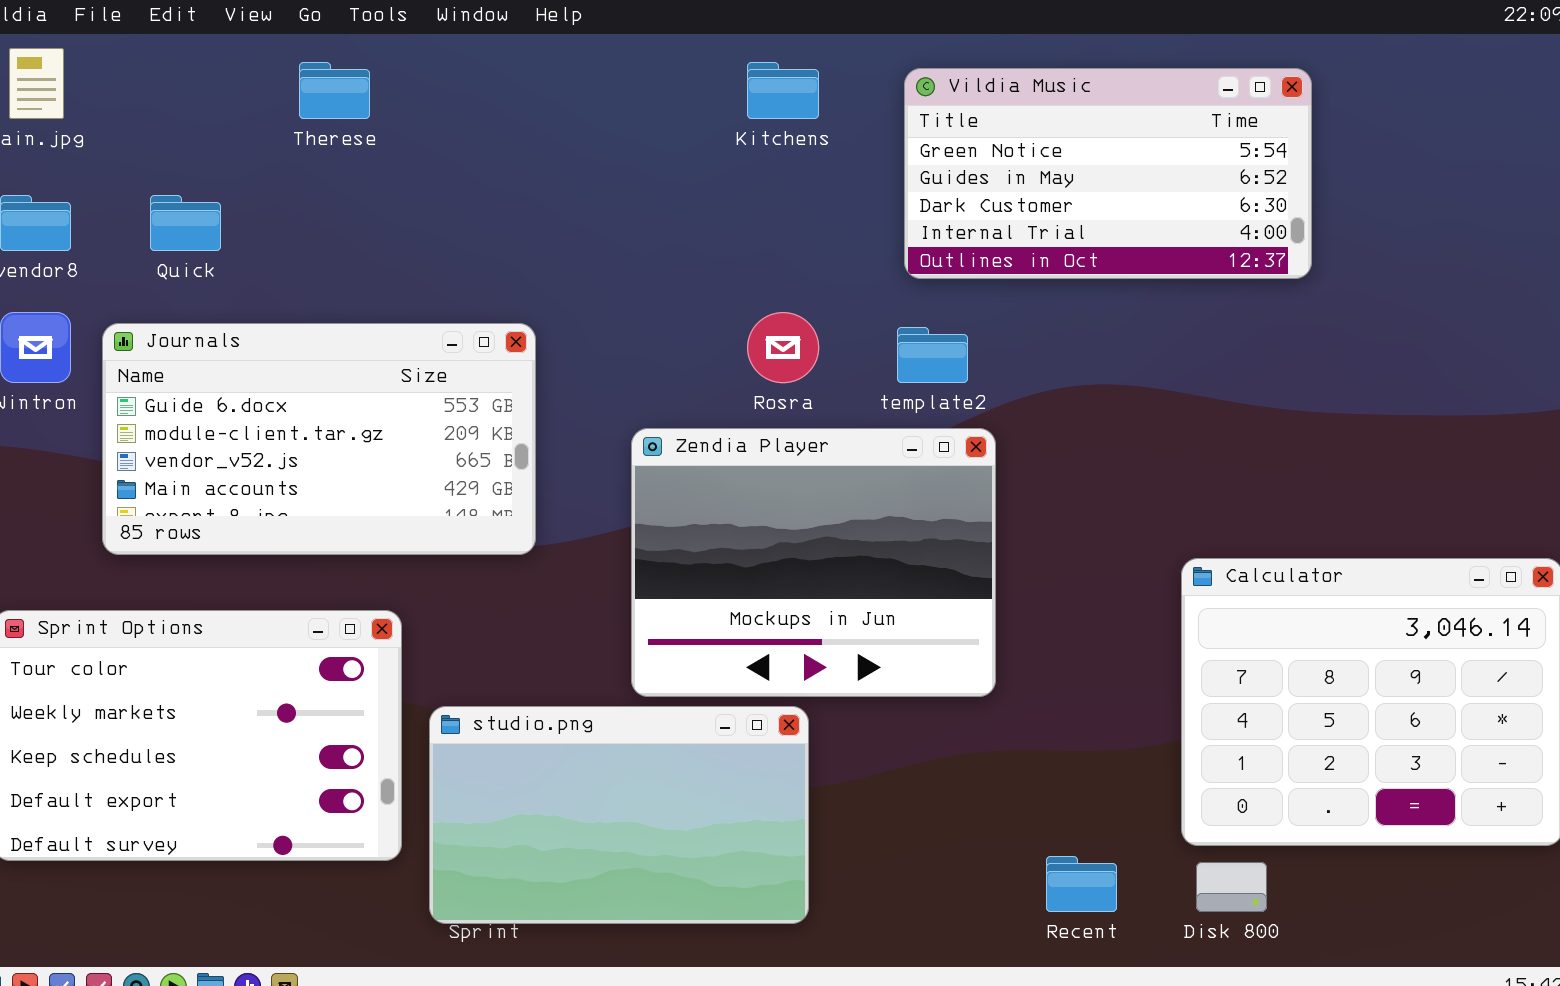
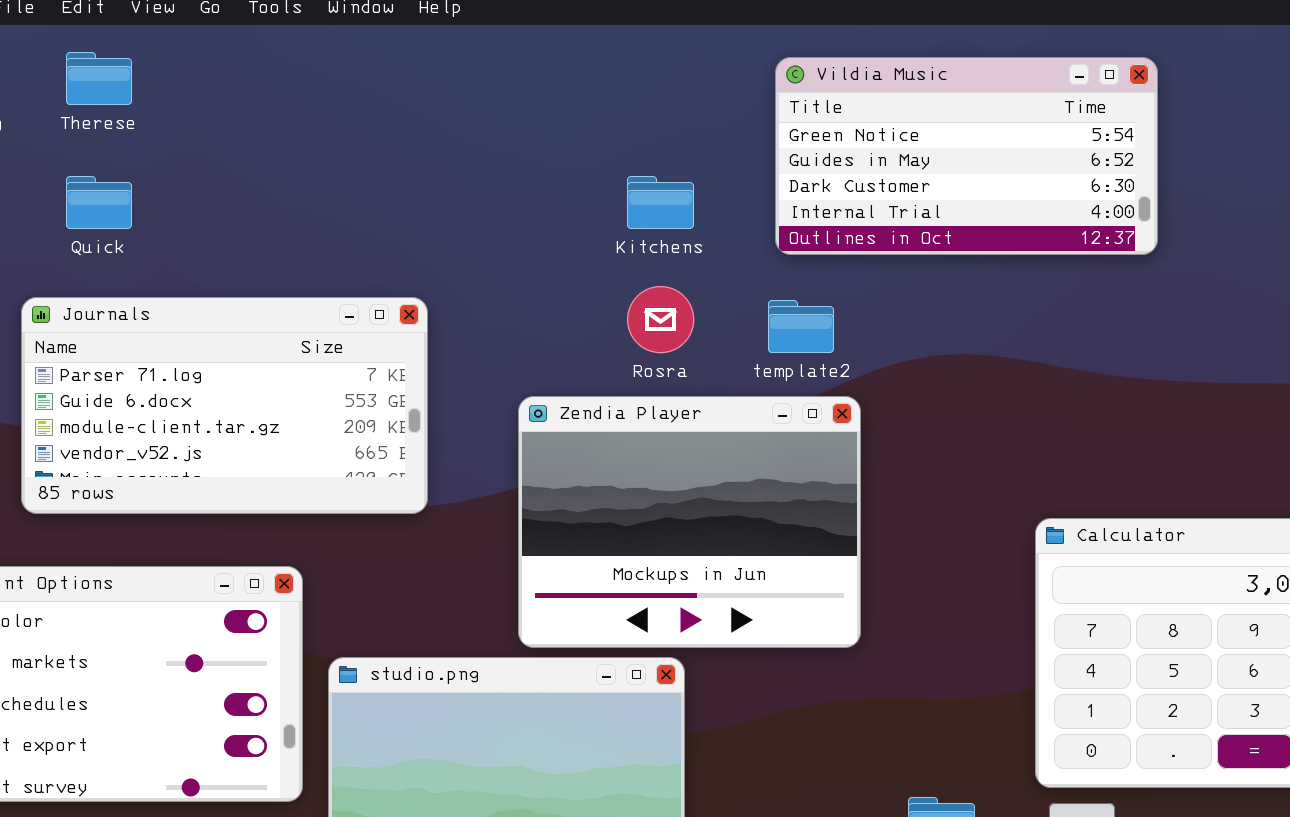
Therese: [299,62,370,119] -> [66,52,132,105], moved
Kitchens: [747,62,819,119] -> [627,176,694,229], moved
Journals: [102,323,536,555] -> [21,297,428,514], scrolled up 1 row

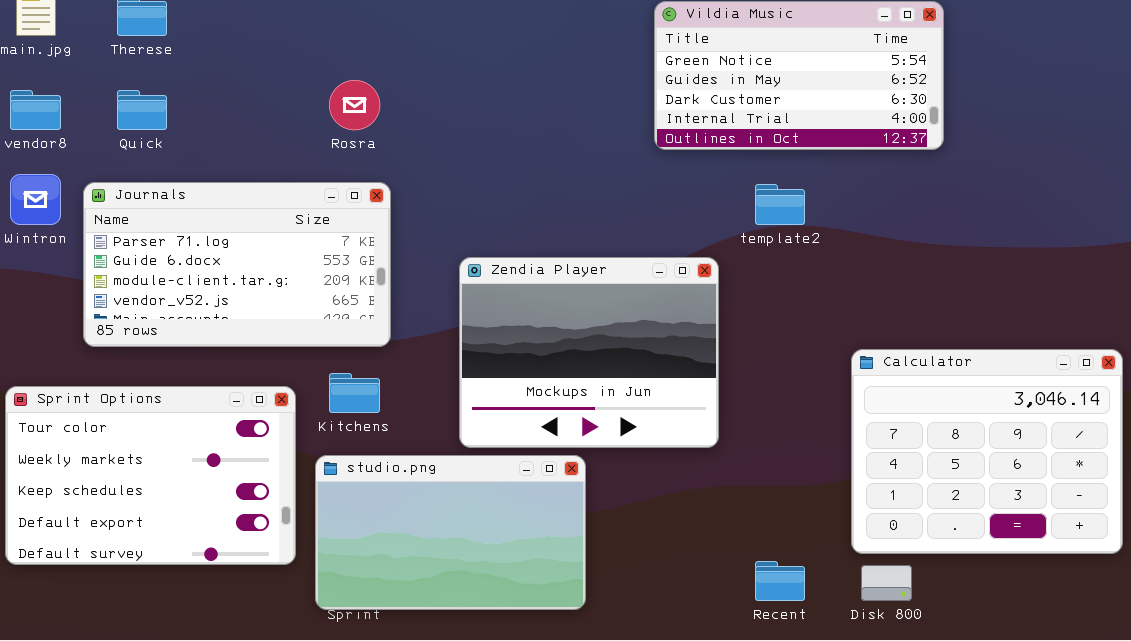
Kitchens: [627,176,694,229] -> [329,373,380,413], moved
Rosra: [627,286,694,353] -> [329,80,380,130], moved
template2: [768,300,834,353] -> [755,184,805,225], moved

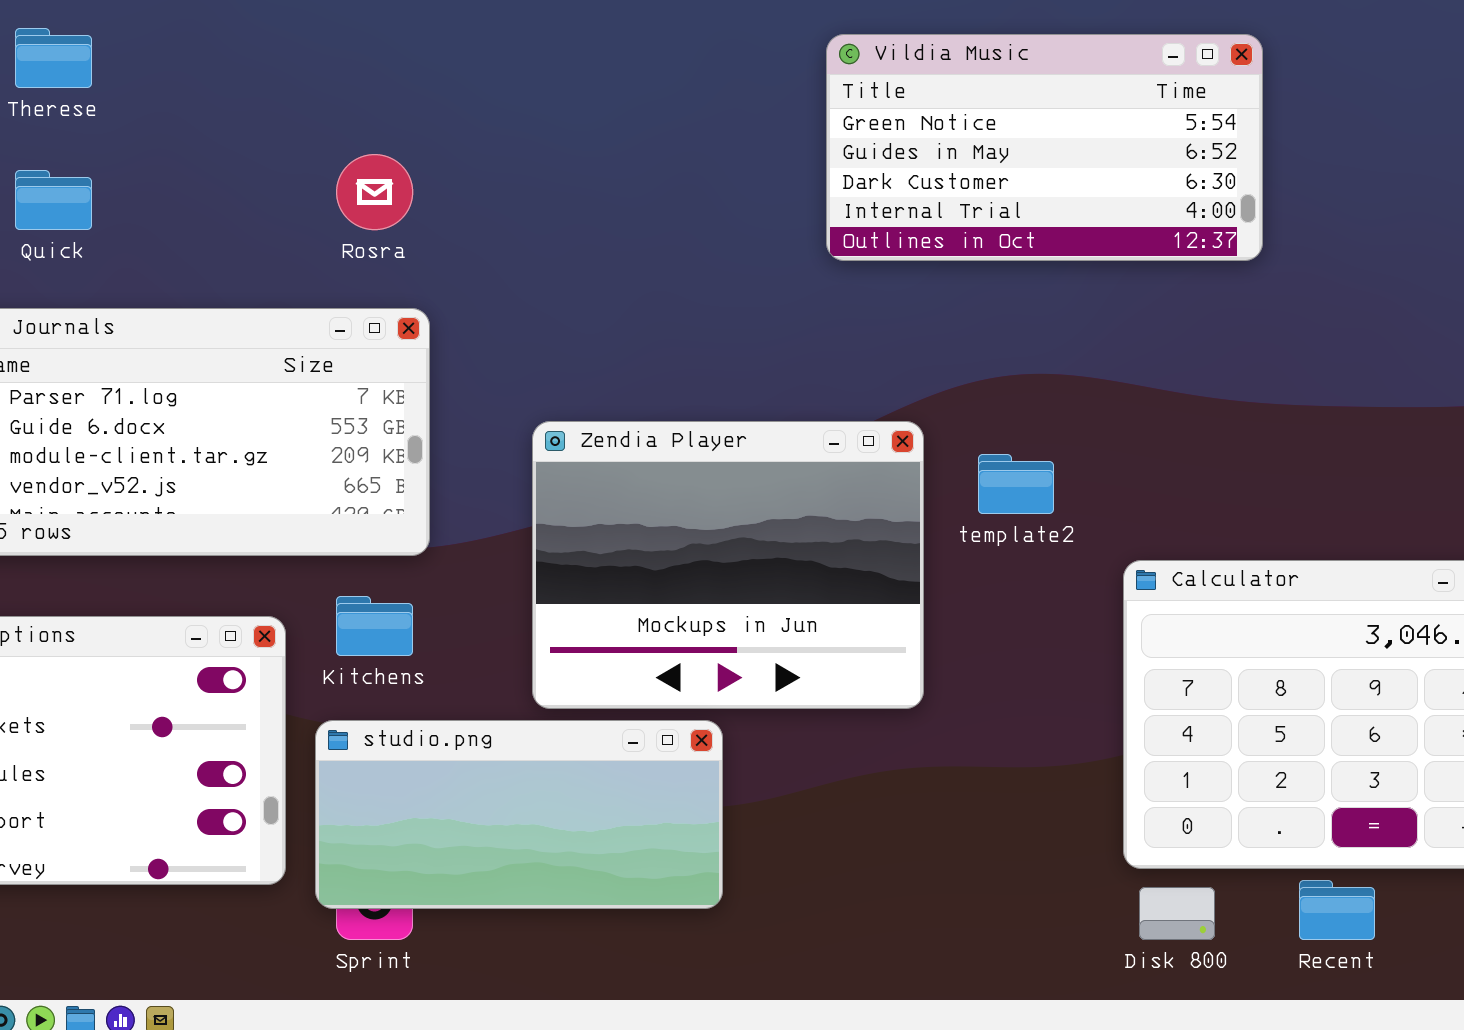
template2: [755,184,805,225] -> [978,454,1054,514], moved
studio.png: [315,455,586,610] -> [315,720,723,909], resized
Recent: [755,561,805,601] -> [1299,880,1375,940], moved

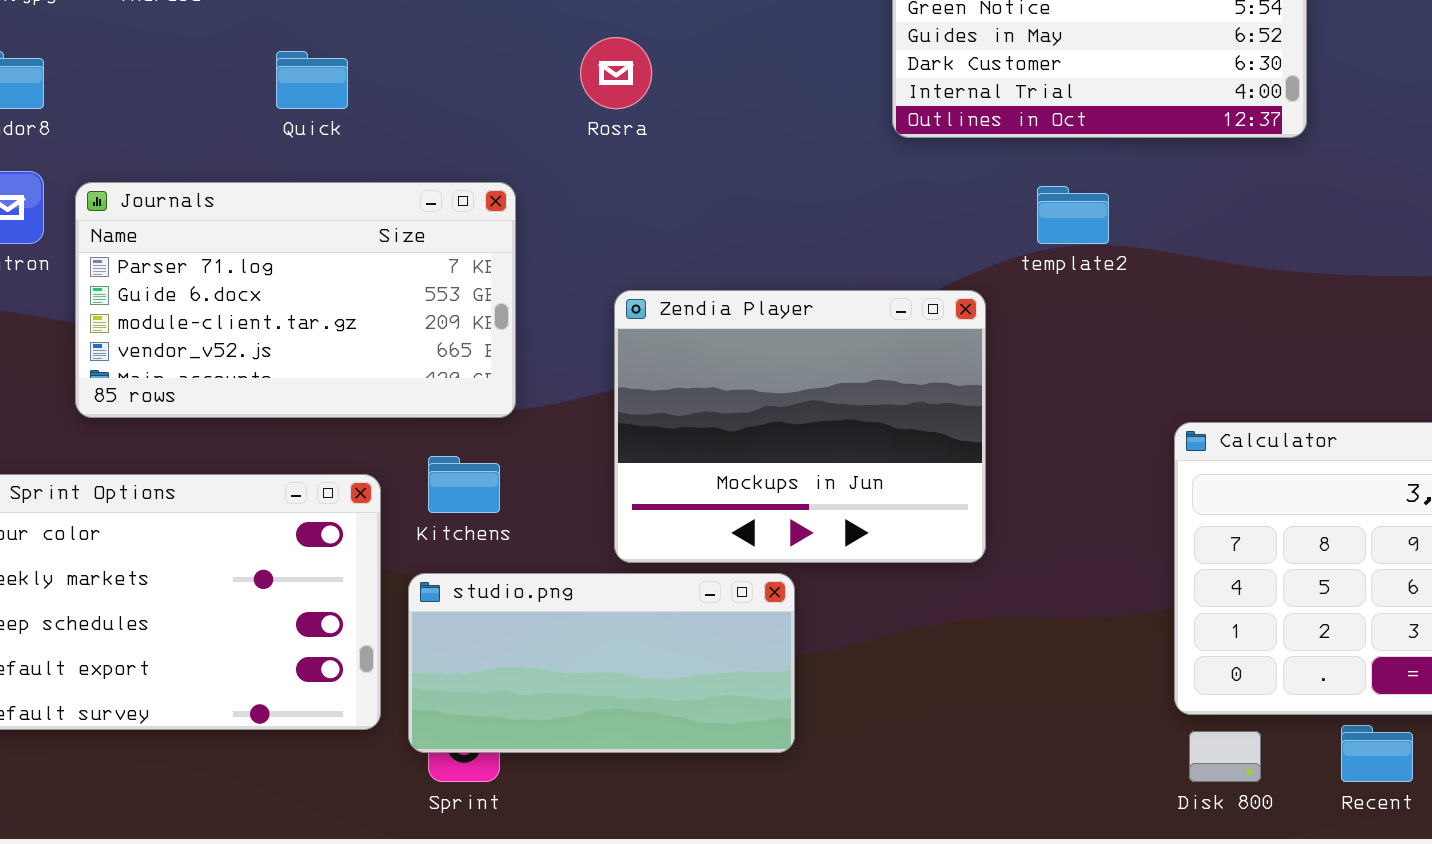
Rosra: [336,154,413,230] -> [580,37,652,109], moved
Quick: [15,170,92,230] -> [276,51,348,109], moved
template2: [978,454,1054,514] -> [1037,186,1109,244], moved

